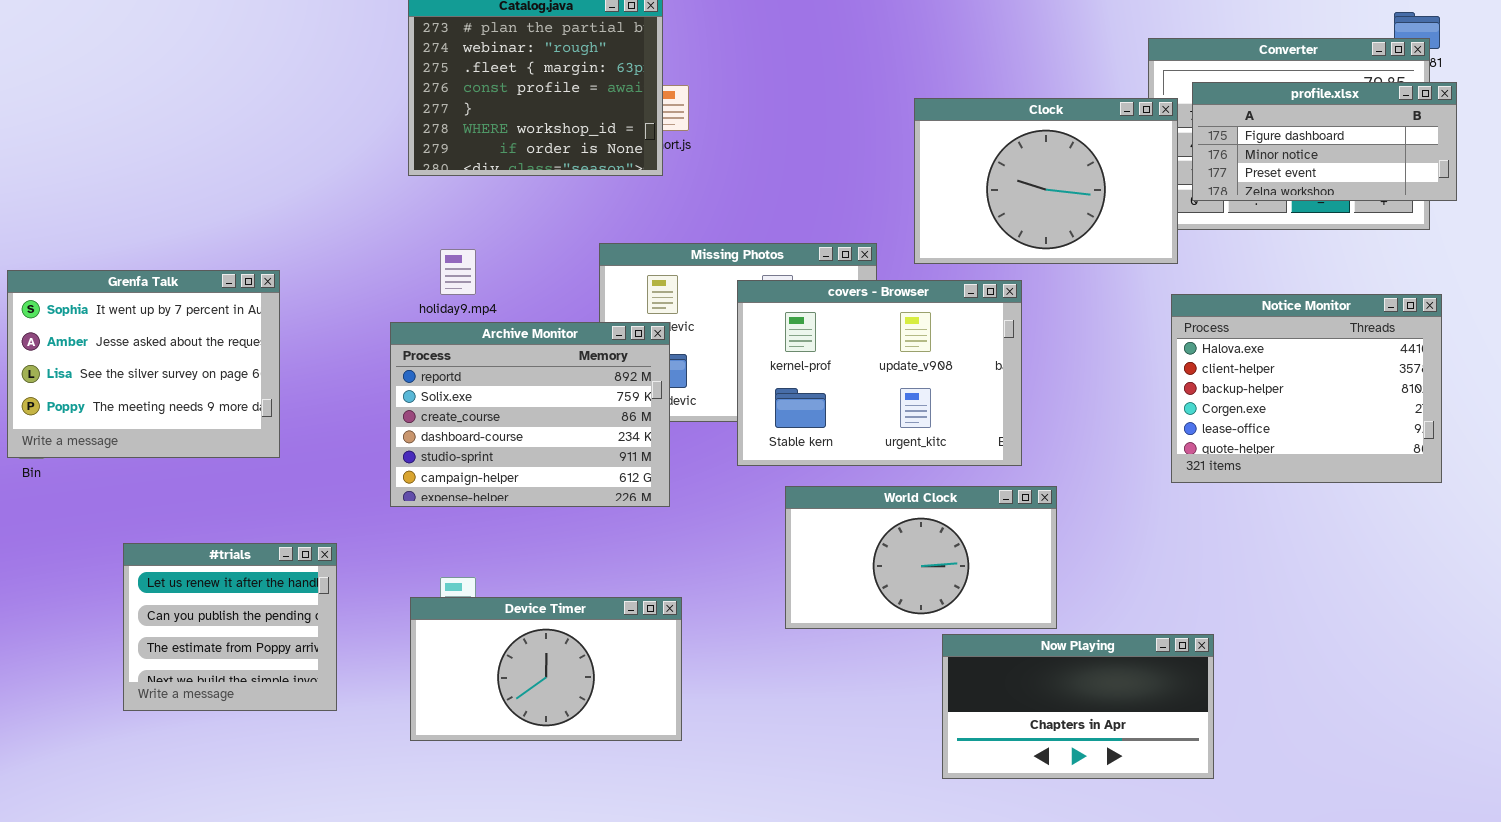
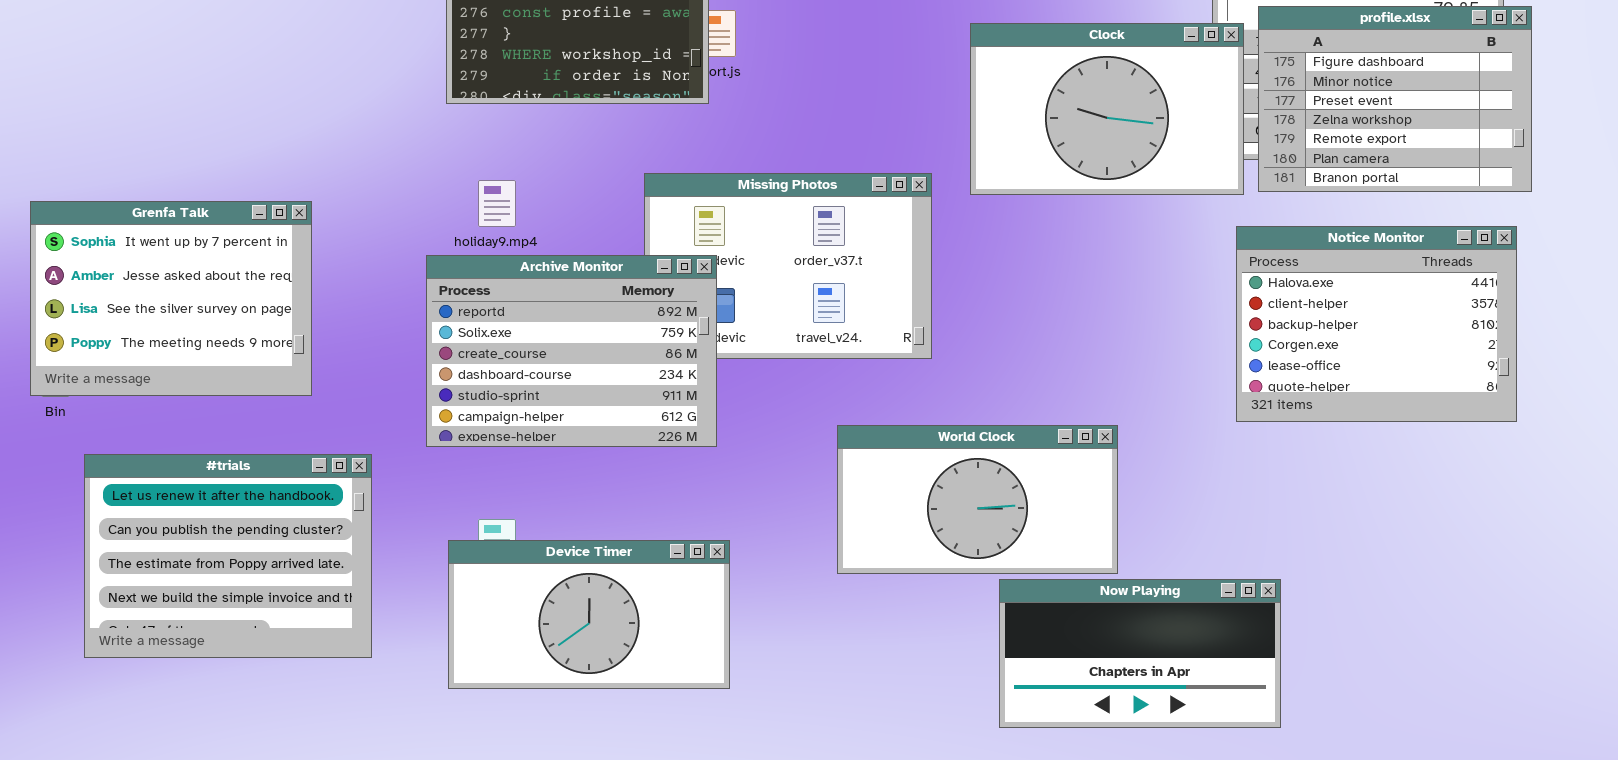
profile.xlsx: [1192,82,1457,201] -> [1258,6,1532,192], resized
covers - Browser: [737,280,1022,466] -> none, closed
#trials: [123,543,337,711] -> [84,454,372,658], resized

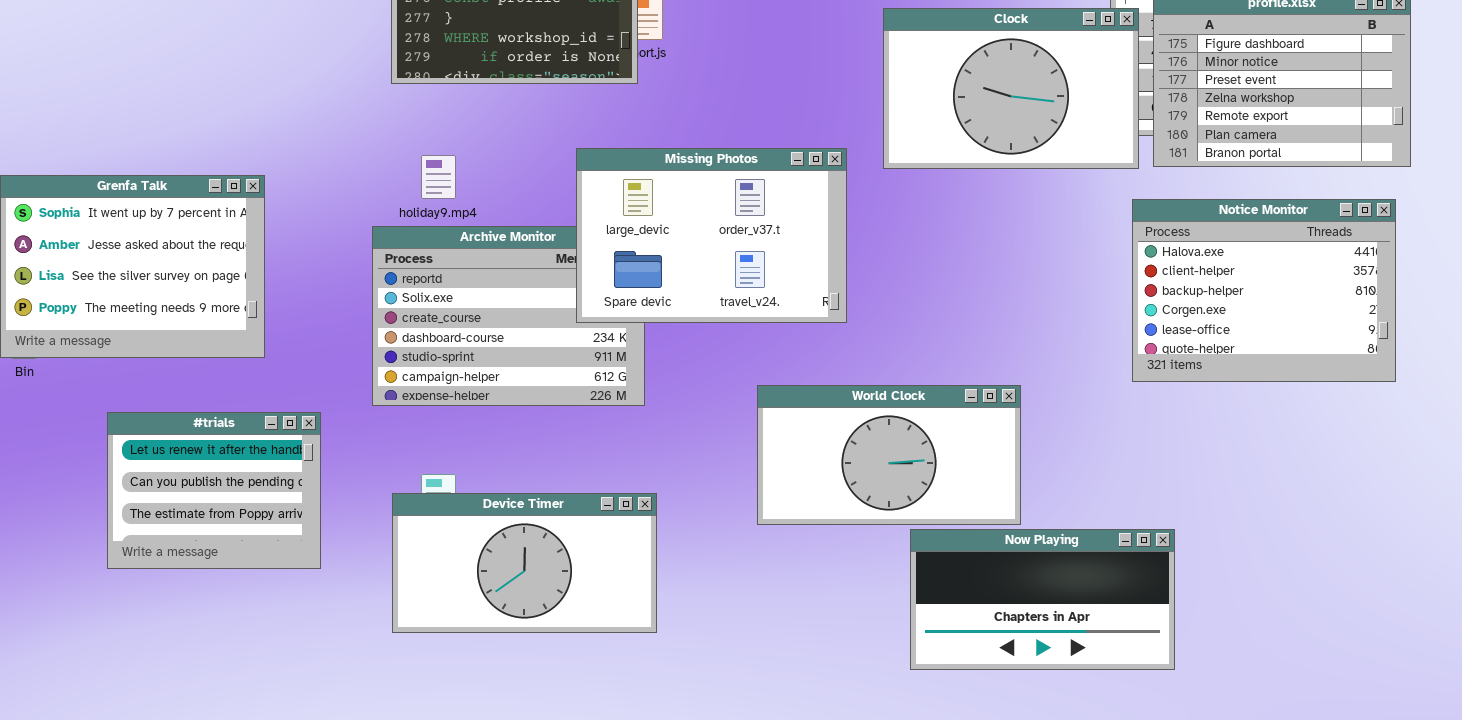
Missing Photos: [644,173,932,359] -> [576,148,847,323], raised
#trials: [84,454,372,658] -> [107,412,321,569], resized

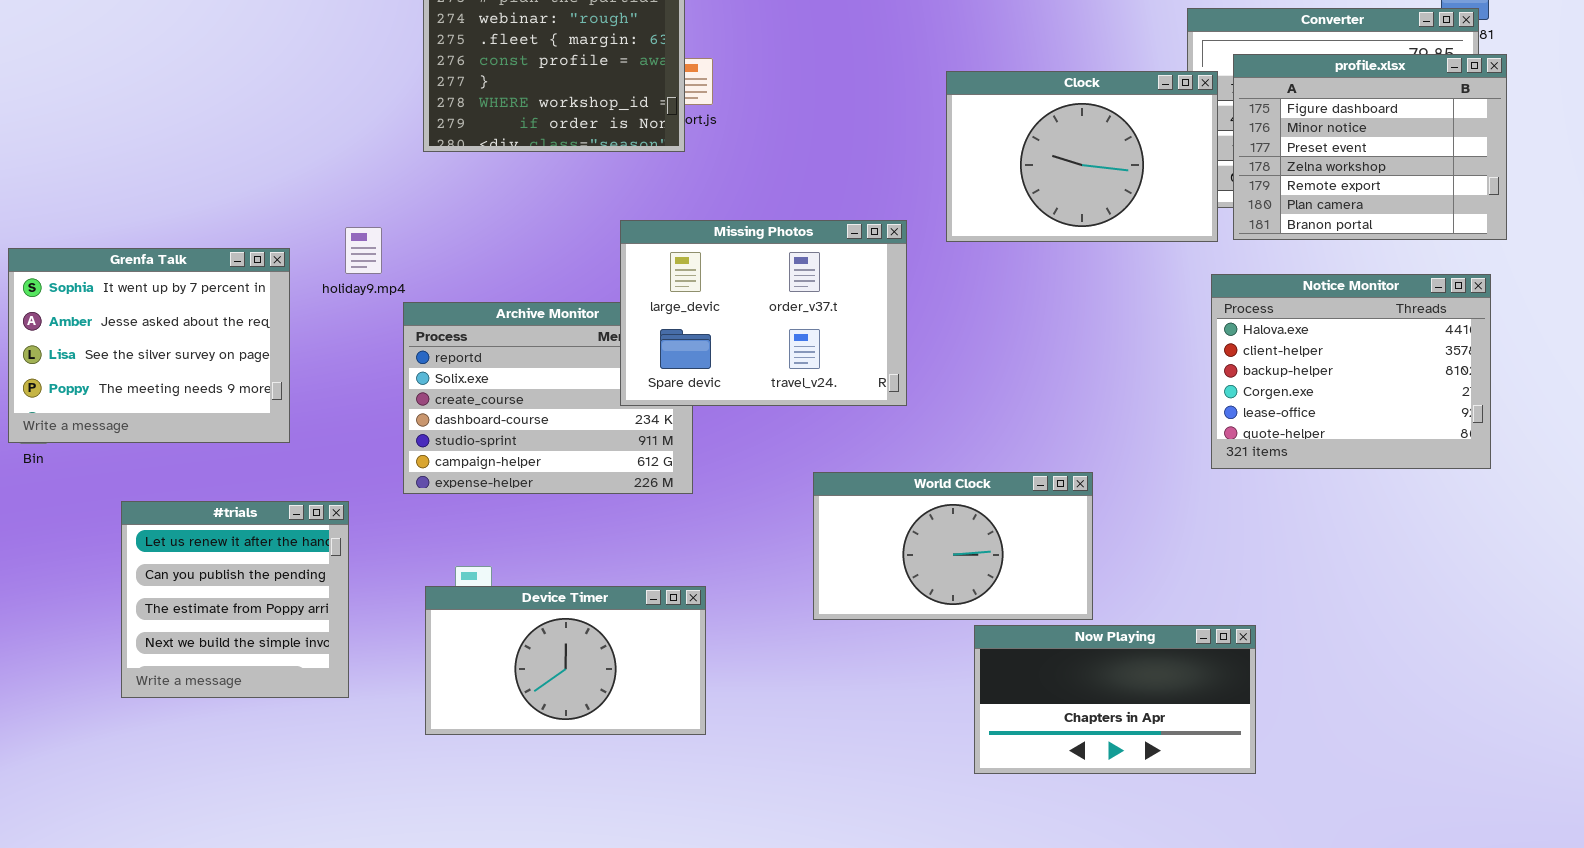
holiday9.mp4: [421,155,456,199] -> [345,227,382,274], moved
#trials: [107,412,321,569] -> [121,501,349,698], resized

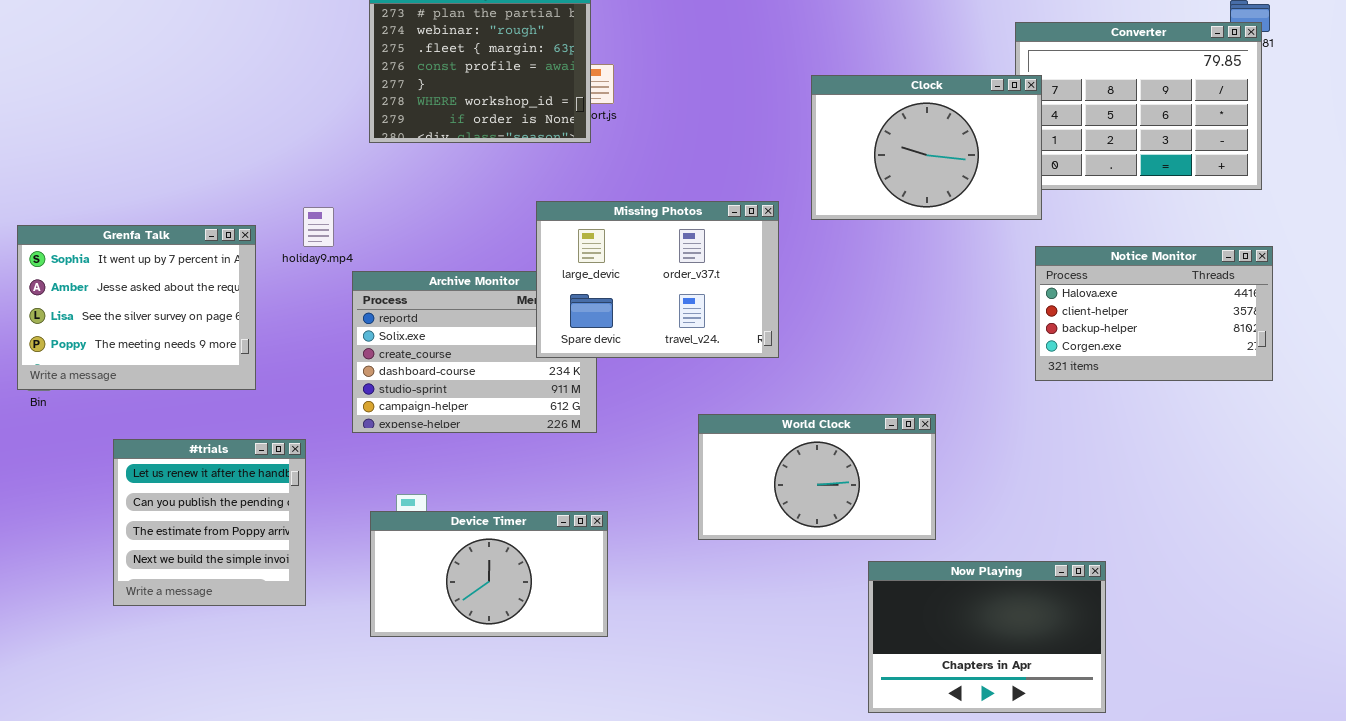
profile.xlsx: [1233,54,1507,240] -> none, closed
Notice Monitor: [1211,274,1491,469] -> [1035,246,1273,381], resized
Now Playing: [974,625,1256,774] -> [868,561,1106,713], moved, resized

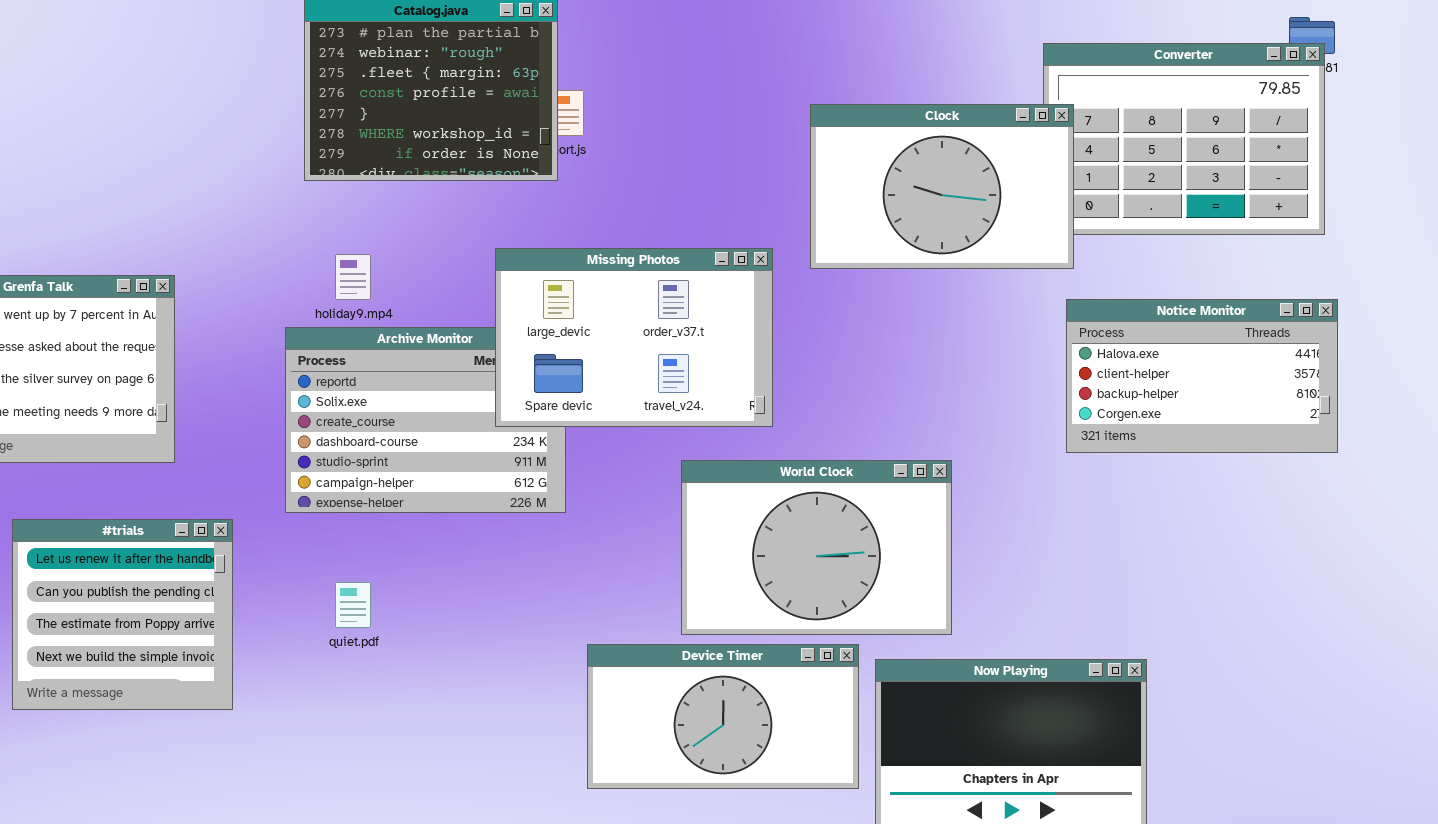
holiday9.mp4: [303,207,334,247] -> [335,254,371,300], moved
World Clock: [698,414,936,540] -> [681,460,952,635], resized
Device Timer: [370,511,608,637] -> [587,644,859,789], moved

